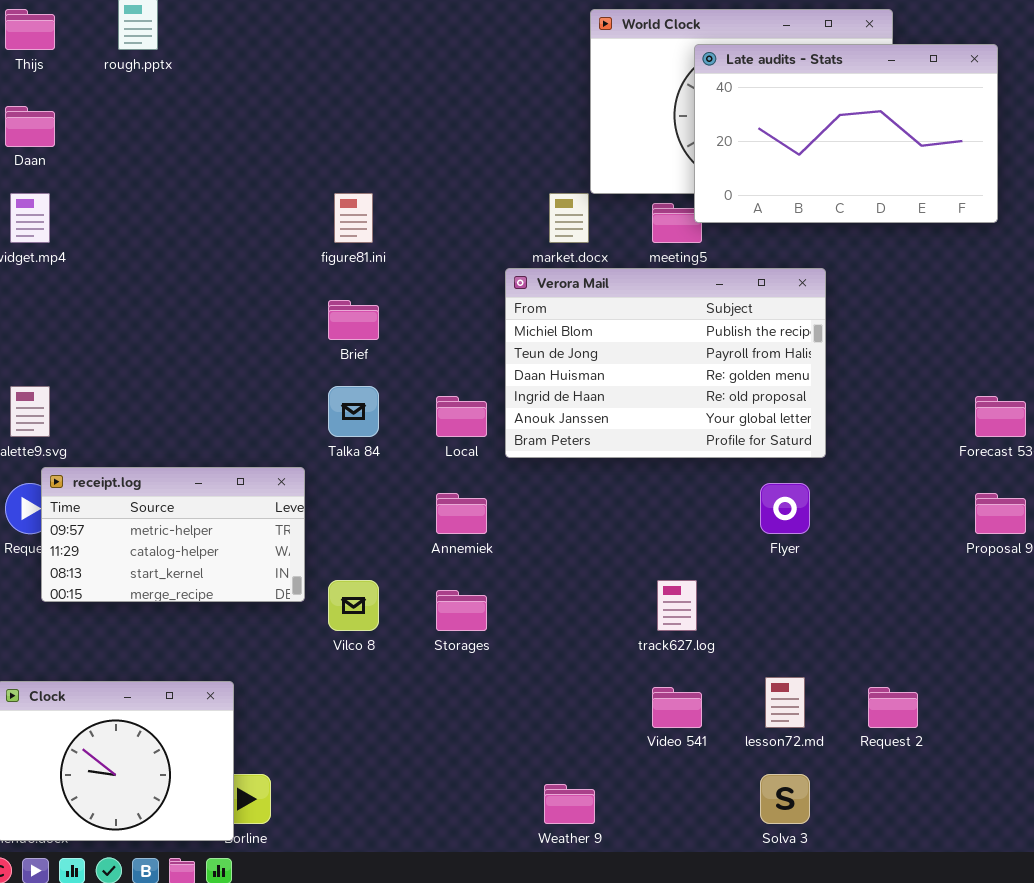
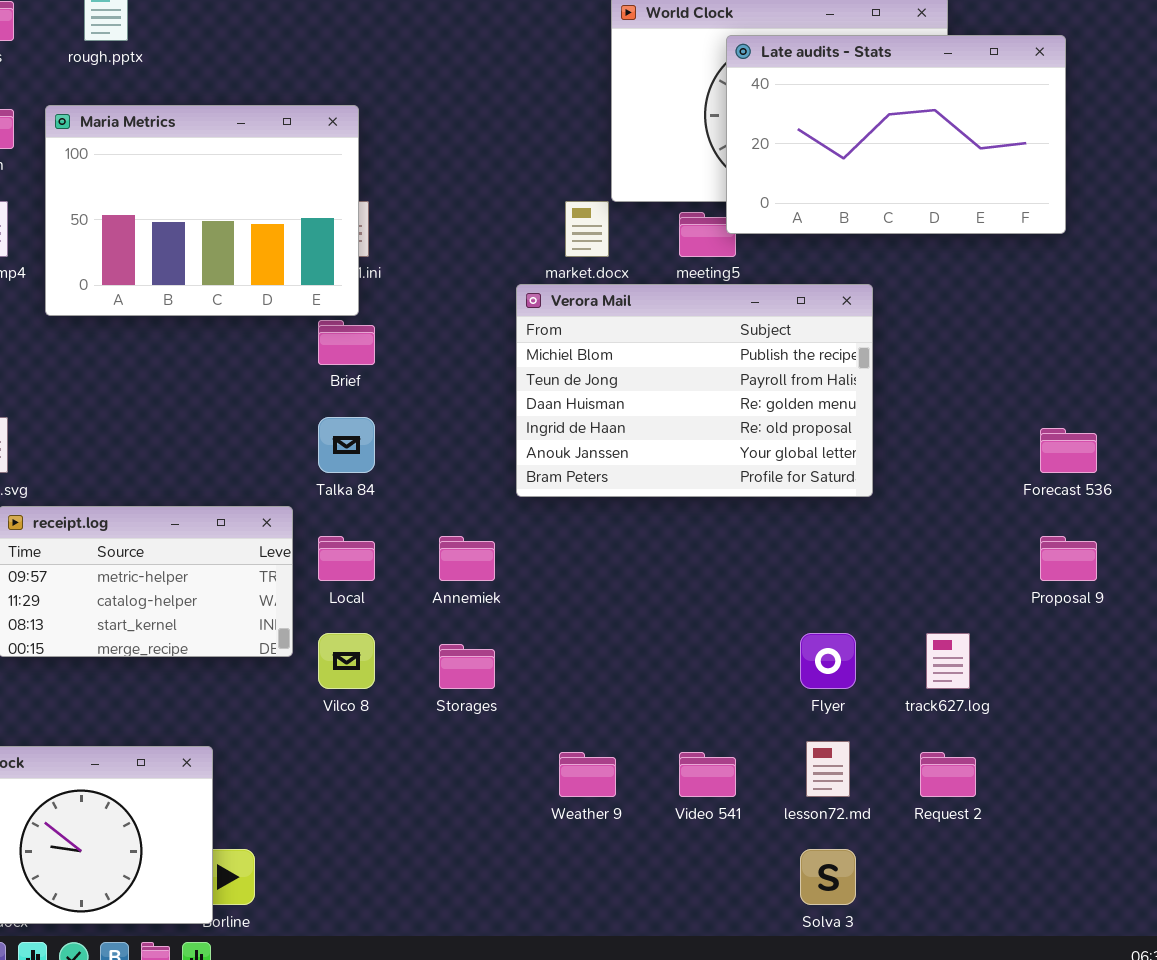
Maria Metrics: none -> [45,105,359,316], opened
Local: [436,396,487,437] -> [318,536,375,581], moved
Flyer: [760,483,810,534] -> [800,633,856,689], moved
track627.log: [657,580,697,631] -> [926,633,970,689], moved
Weather 9: [544,784,595,824] -> [559,752,616,797], moved

